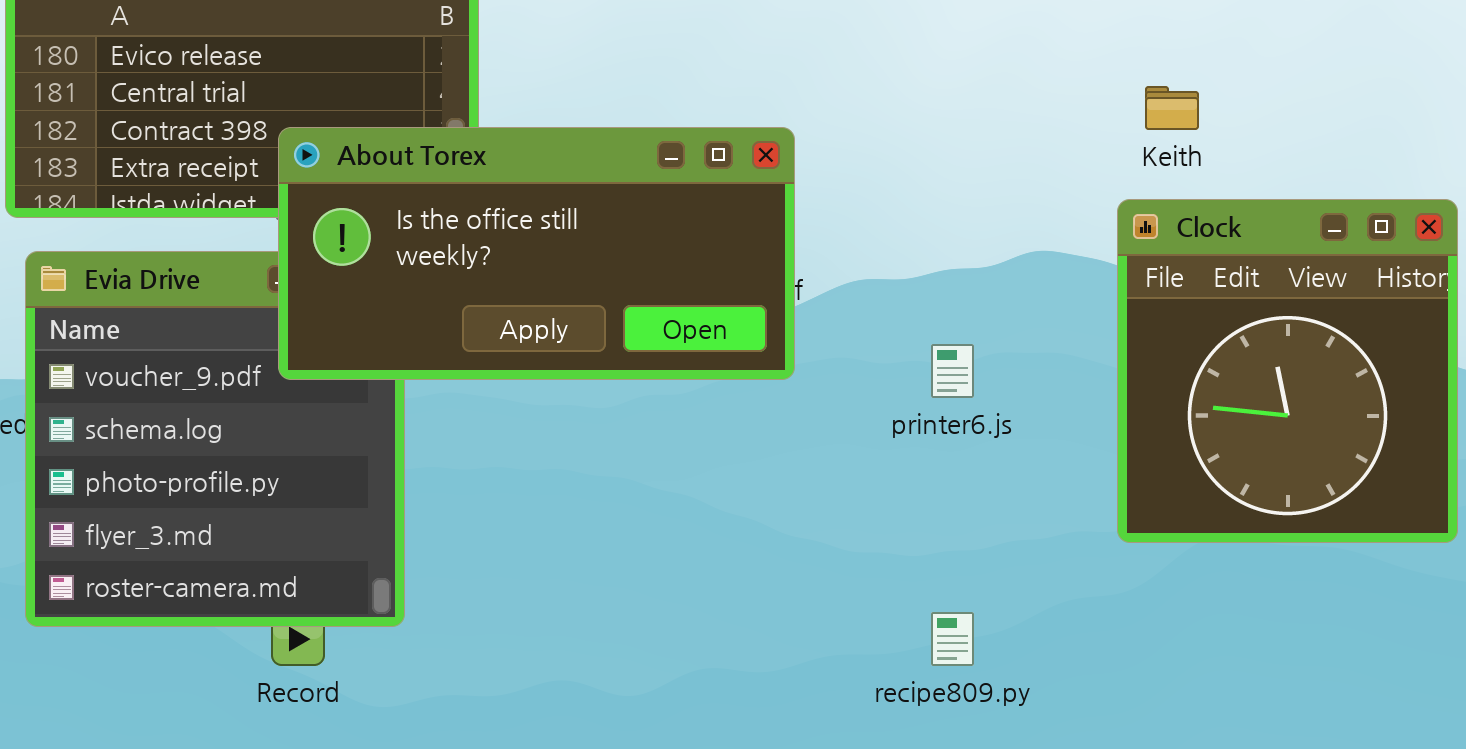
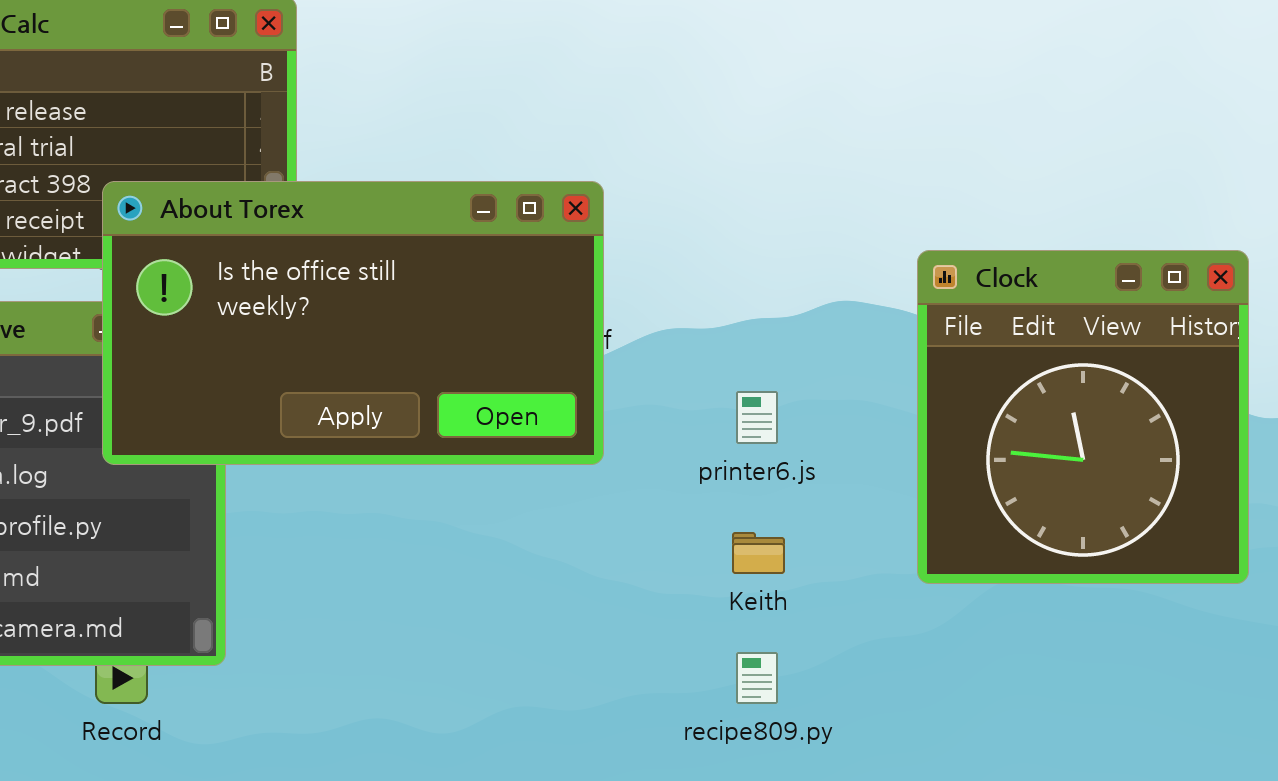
Keith: [1145,86,1199,130] -> [732,532,785,574], moved
About Torex: [278,127,795,380] -> [102,181,604,465], resized

